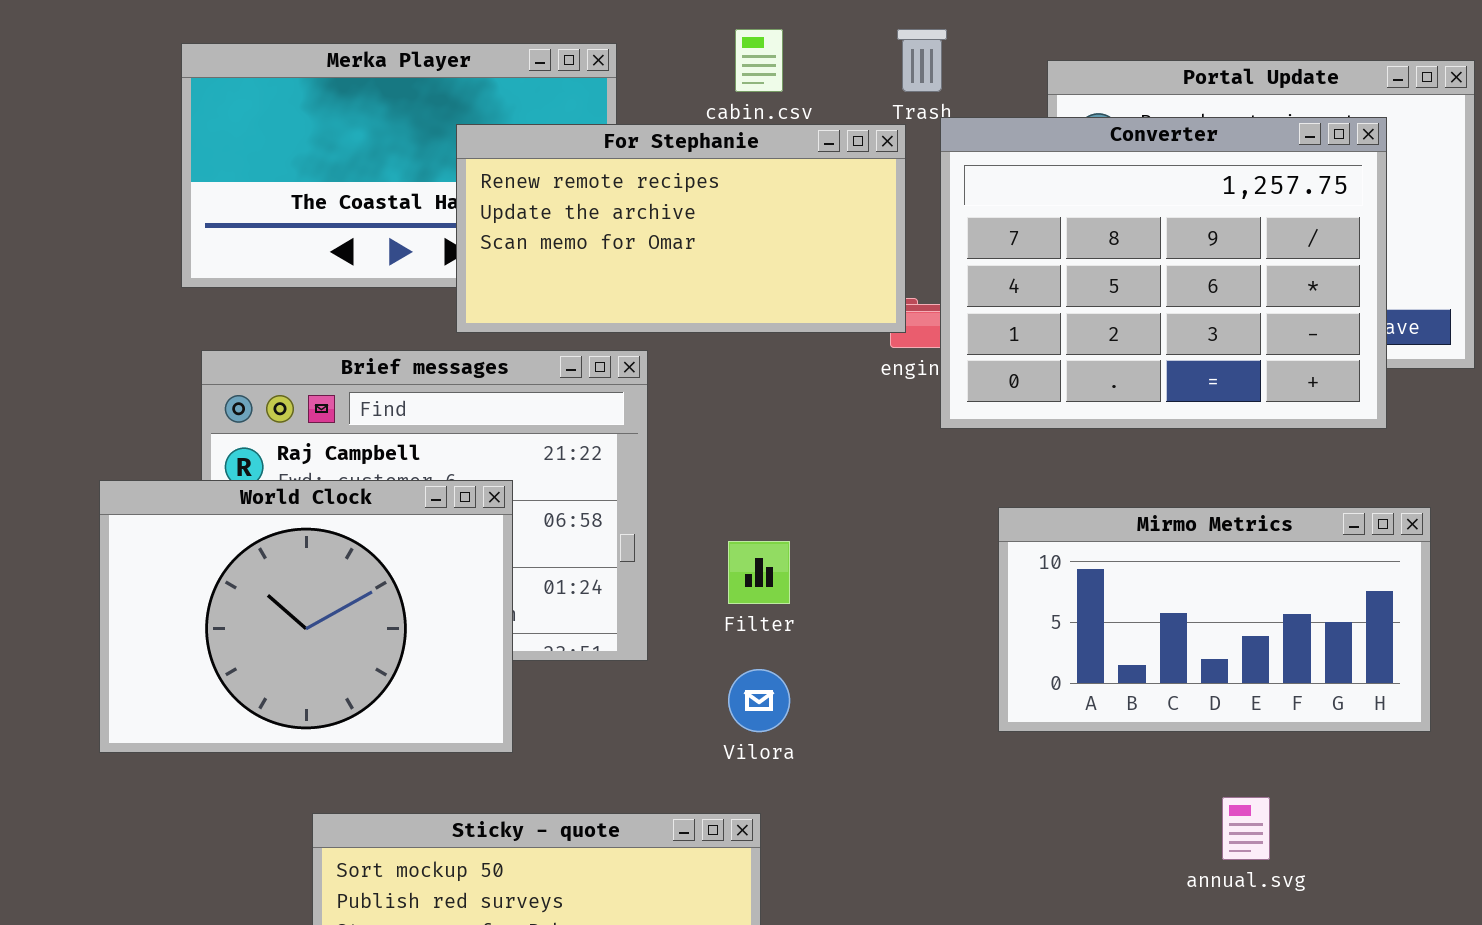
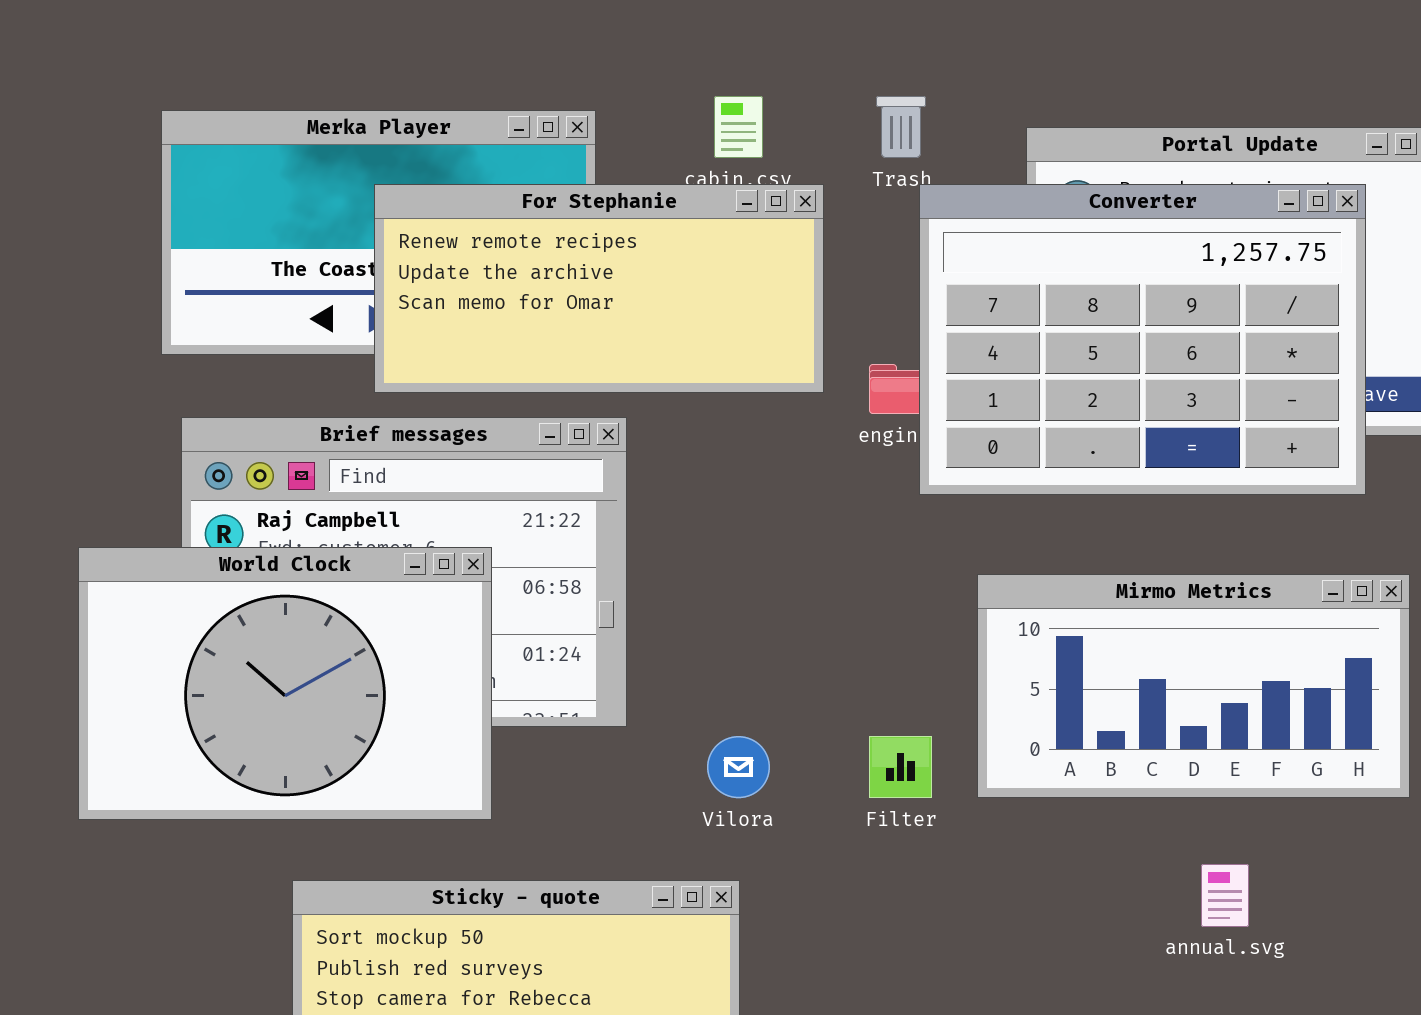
For Stephanie: [456,124,906,333] -> [374,184,824,393], moved
Filter: [728,541,790,604] -> [869,736,932,798], moved

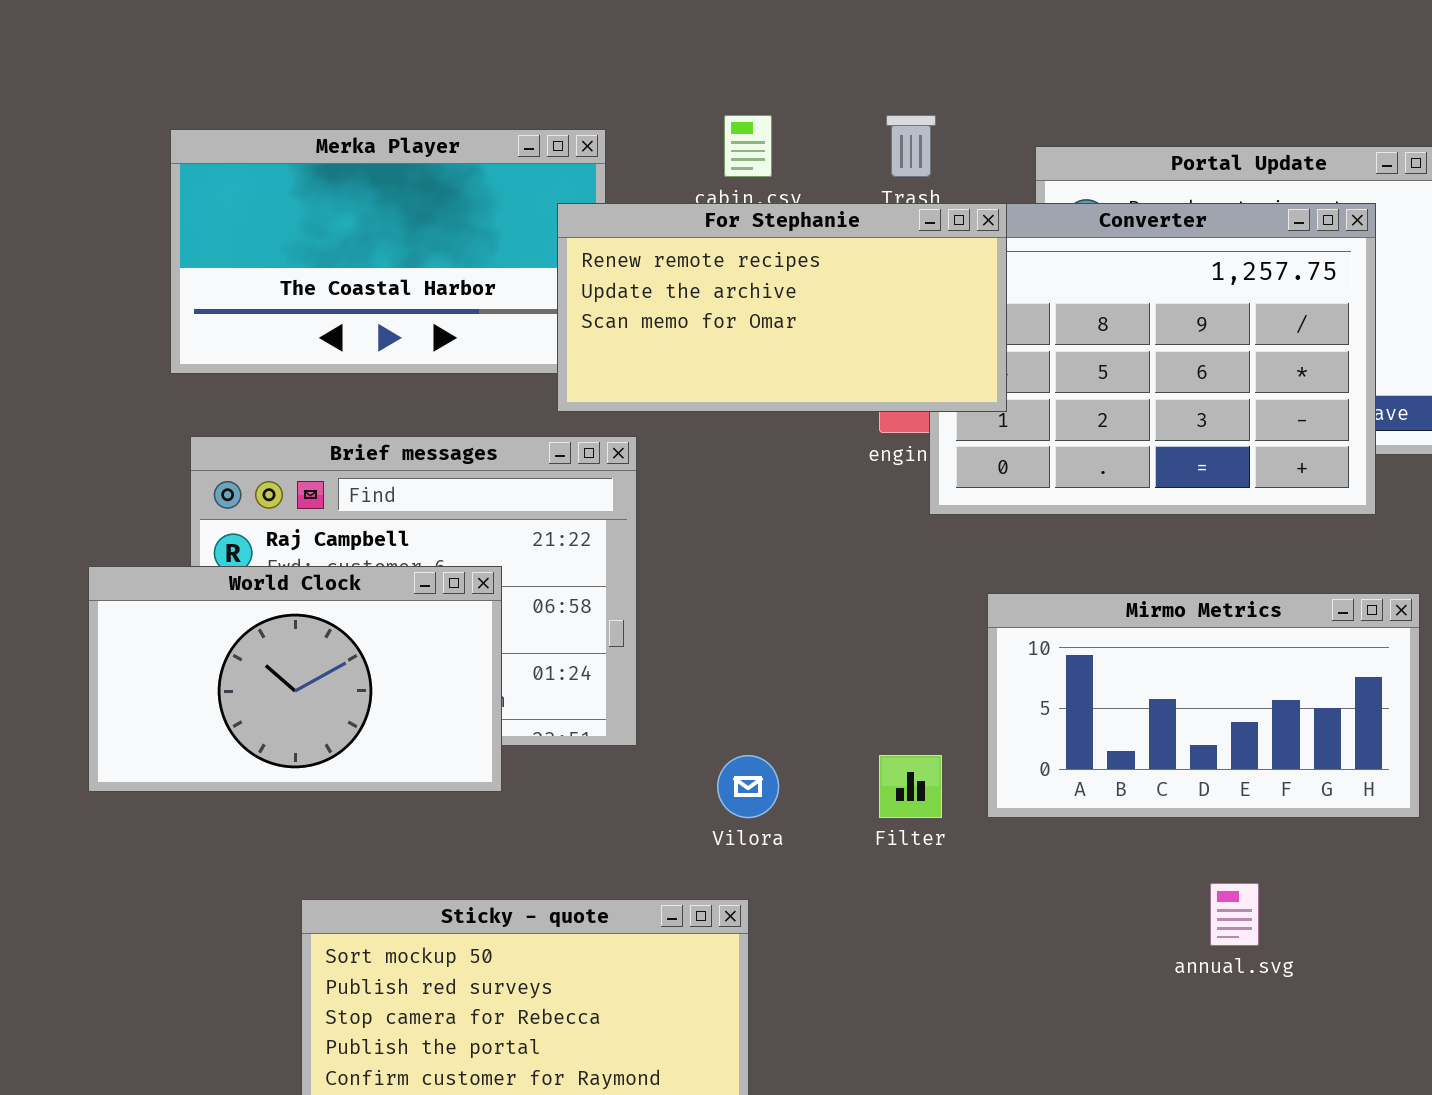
For Stephanie: [374,184,824,393] -> [557,203,1007,412], moved
World Clock: [78,547,492,820] -> [88,566,502,792], resized

